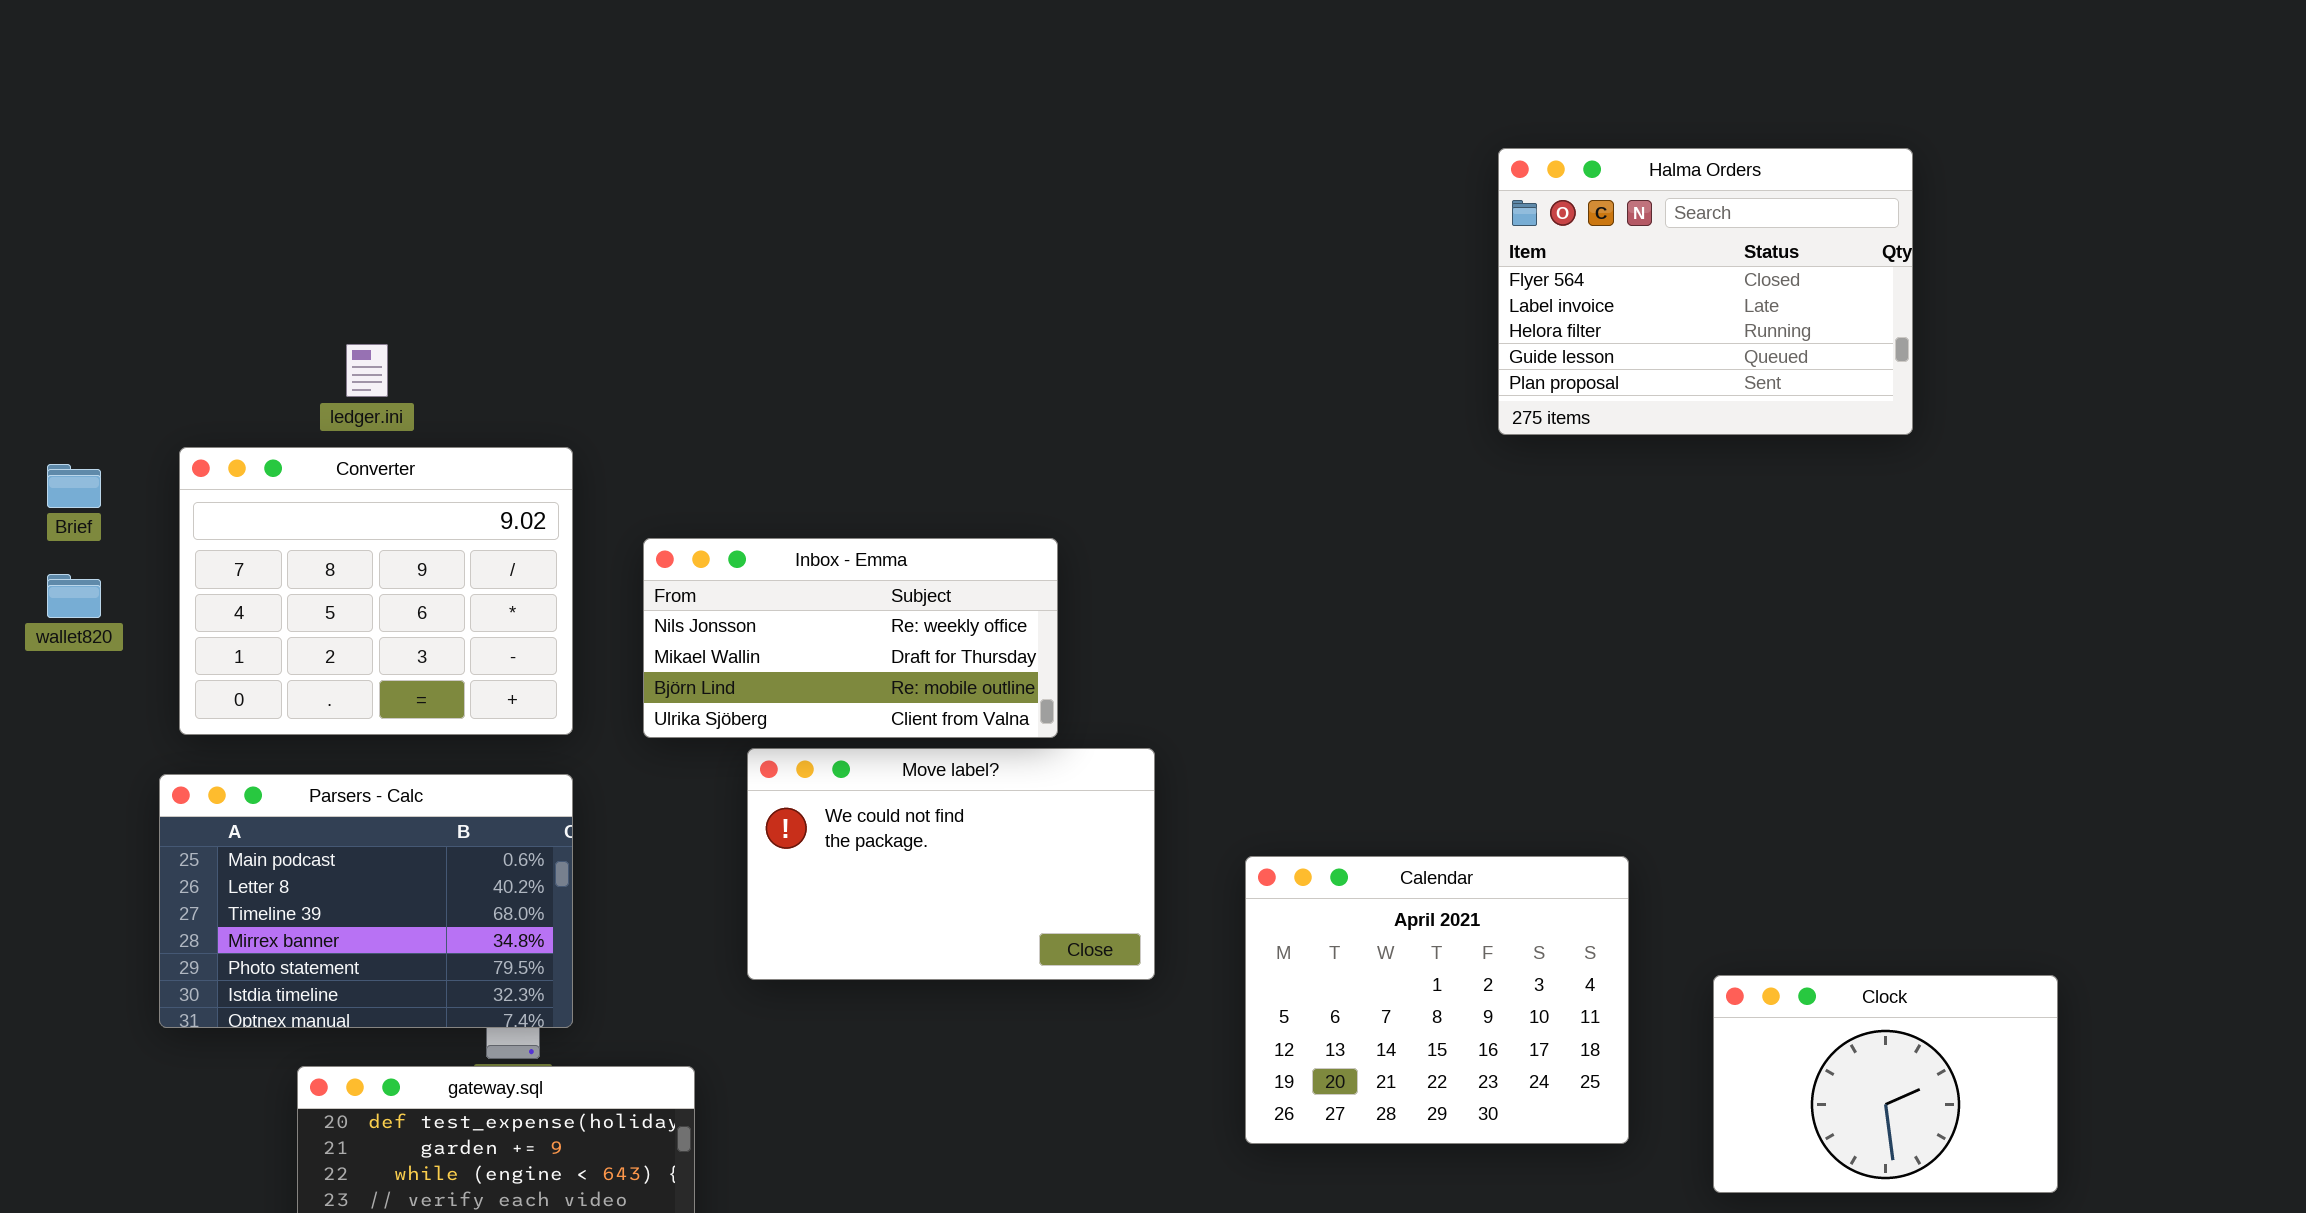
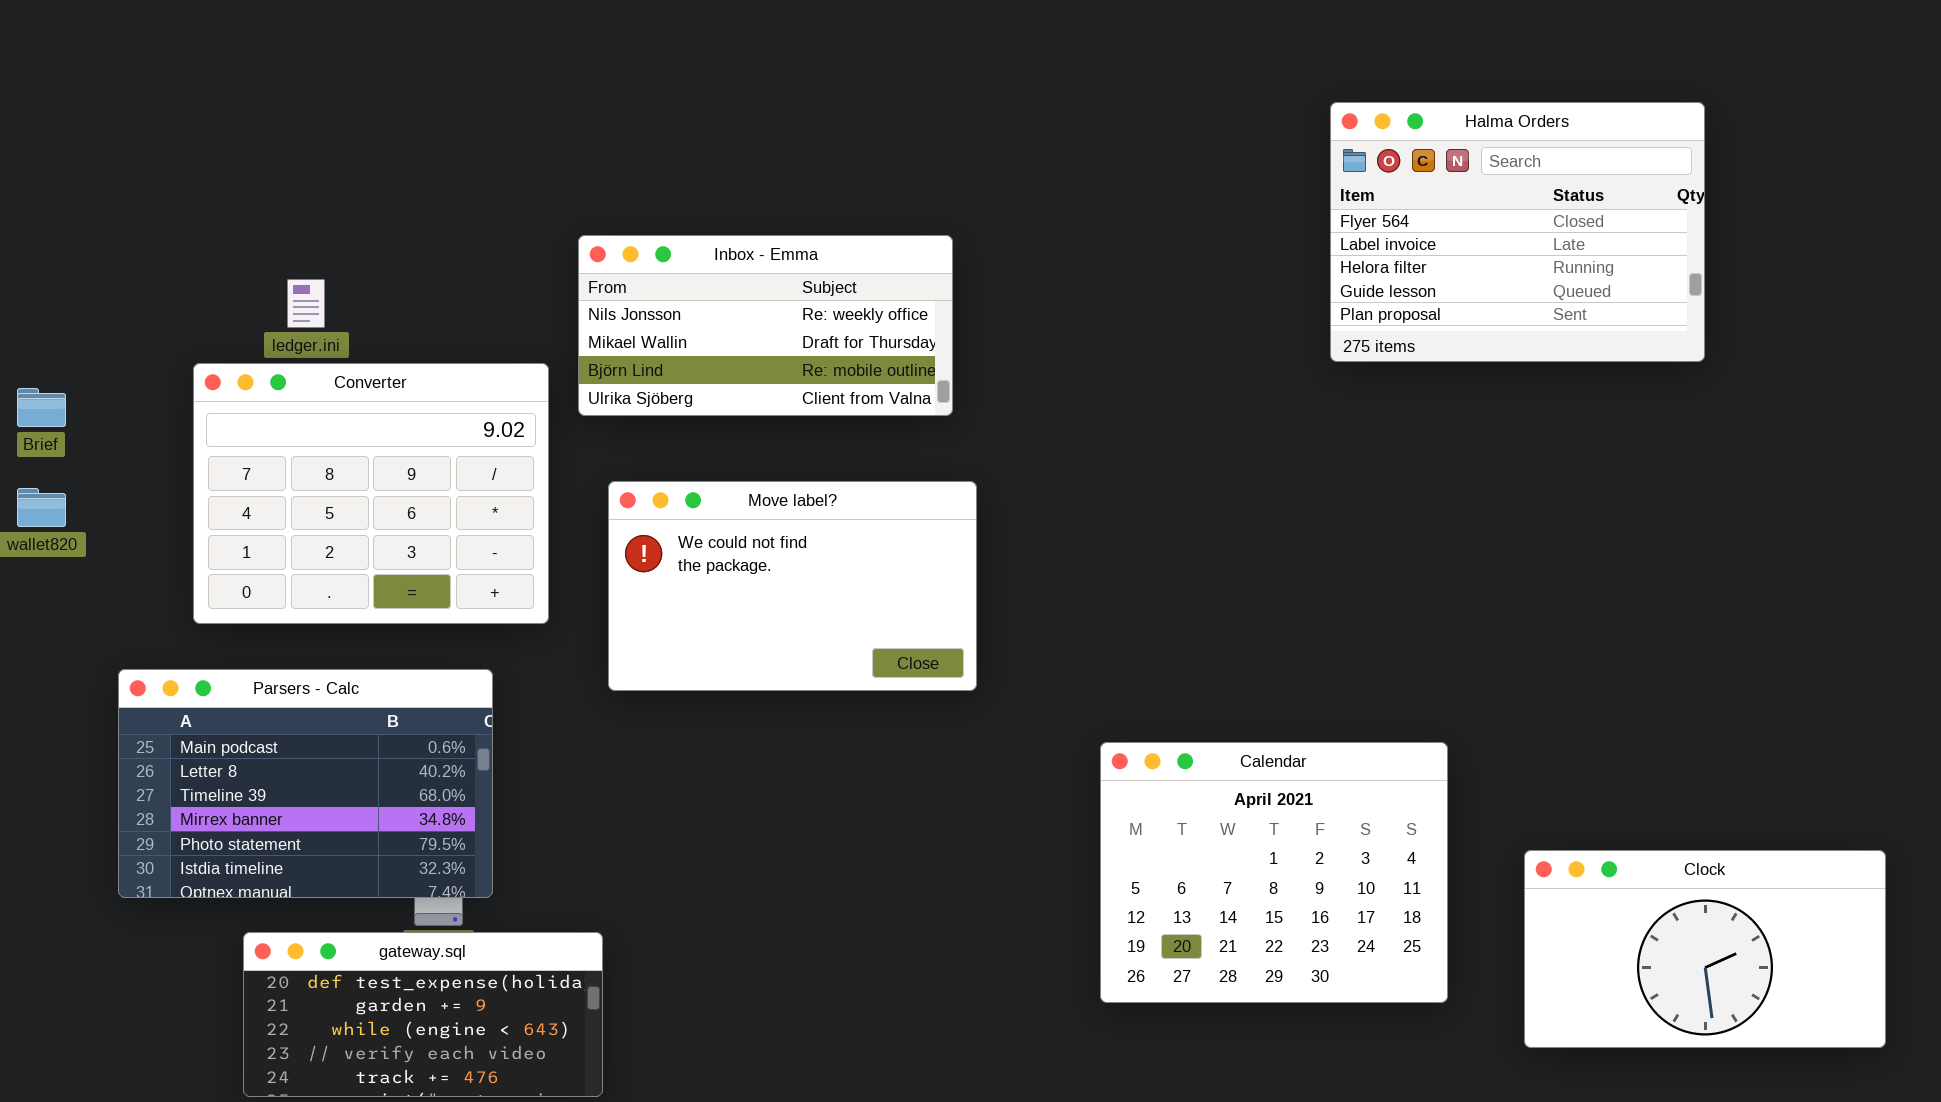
Converter: [179,447,573,735] -> [193,363,549,624], moved
Inbox - Emma: [643,538,1058,738] -> [578,235,953,416], moved
Move label?: [747,748,1155,980] -> [608,481,977,691], moved
Clock: [1713,975,2058,1193] -> [1524,850,1886,1048], resized

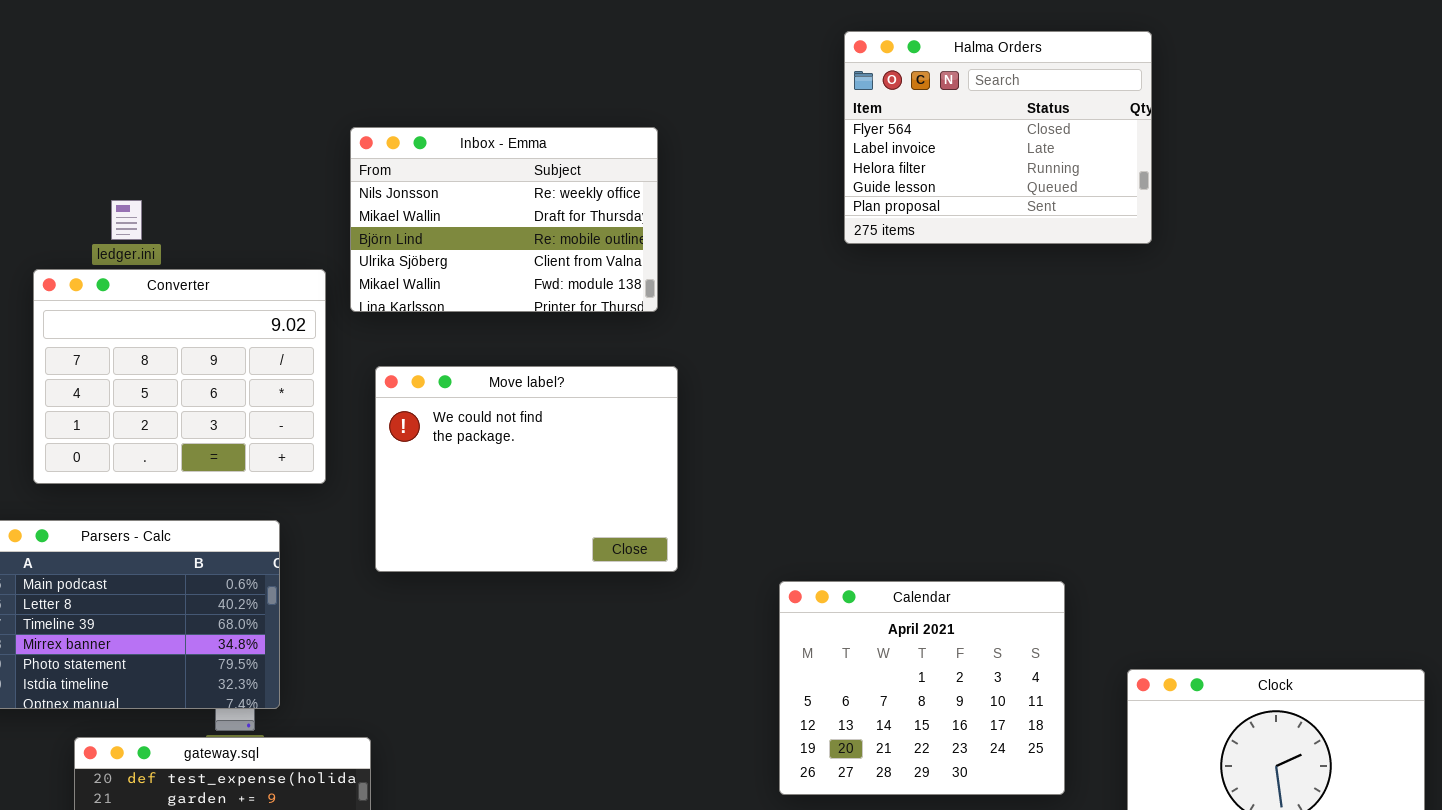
Halma Orders: [1330,102,1705,362] -> [844,31,1152,244], moved
Inbox - Emma: [578,235,953,416] -> [350,127,658,312], resized
Move label?: [608,481,977,691] -> [375,366,678,572], resized

